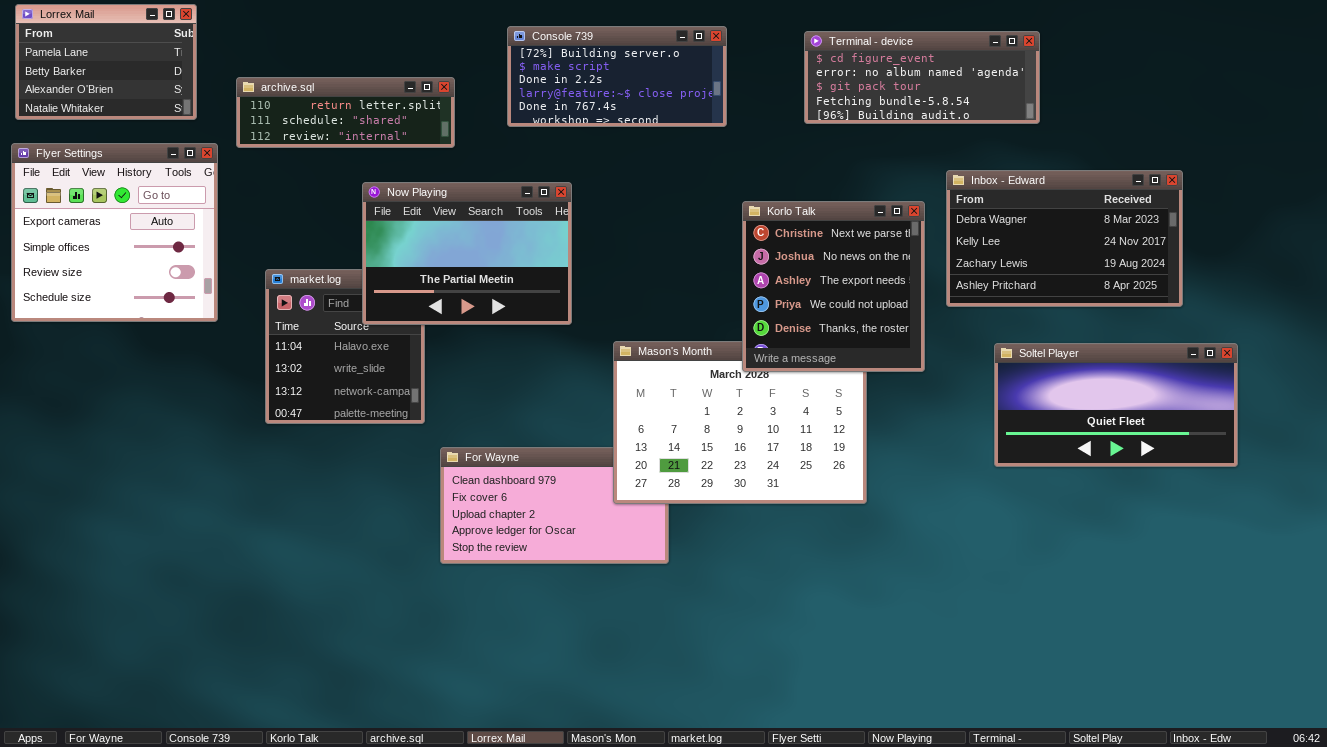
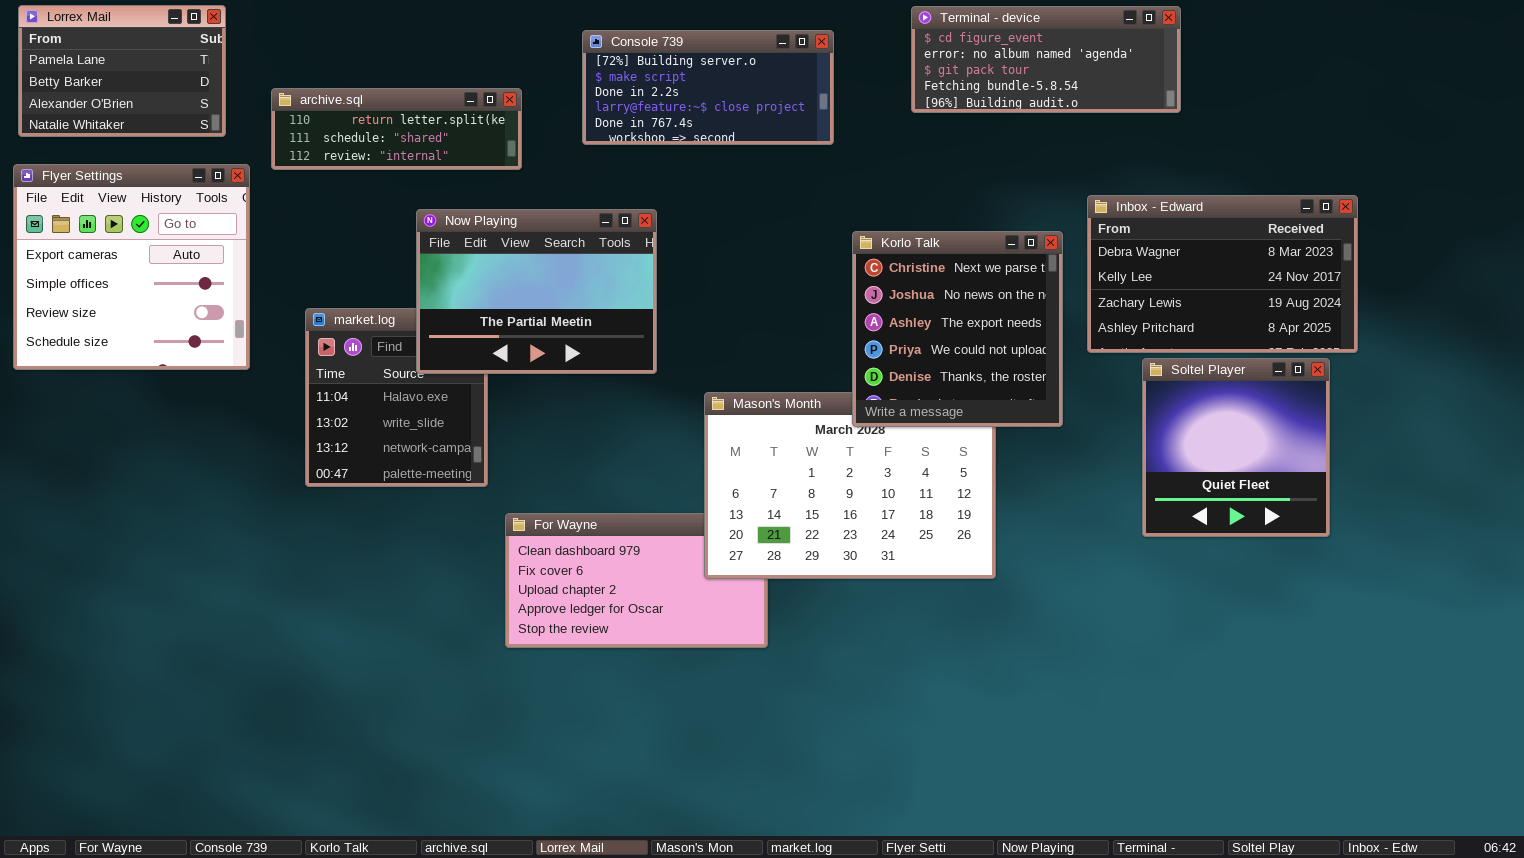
Terminal - device: [804,31,1040,124] -> [911,6,1181,113], moved
Soltel Player: [994,343,1238,467] -> [1142,358,1330,537], resized

